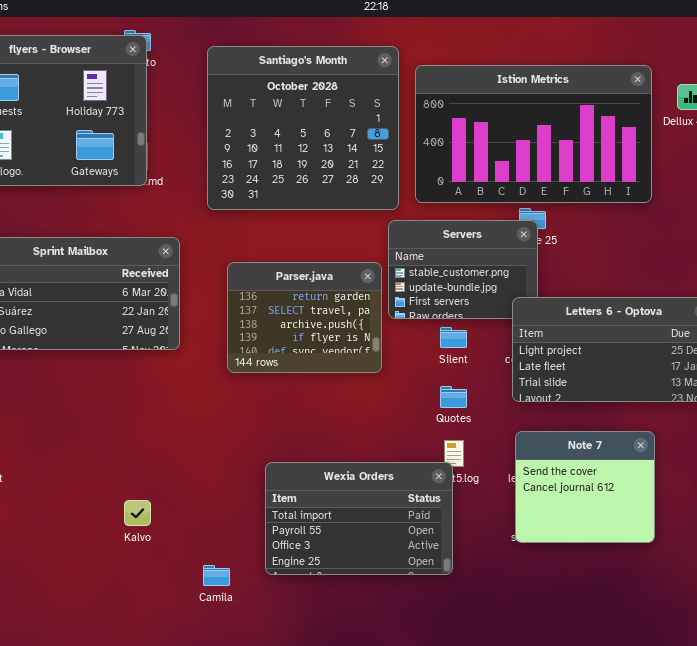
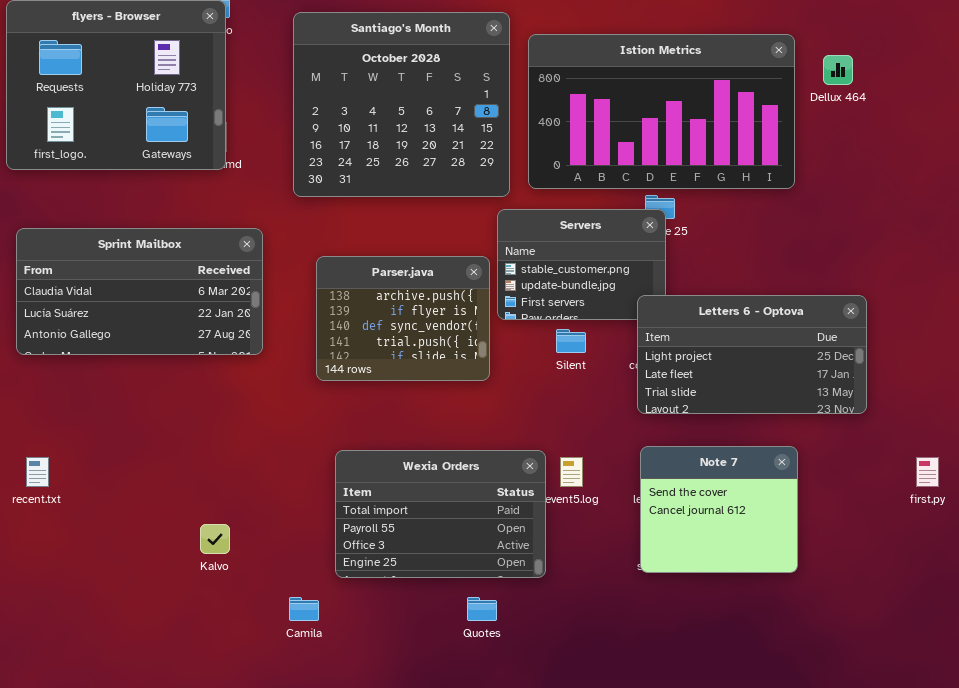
Parser.java: [227,262,382,373] -> [316,256,490,381], scrolled down 2 rows
Quotes: [440,386,467,408] -> [467,597,497,621], moved
Wexia Orders: [265,462,453,575] -> [335,450,546,578], moved

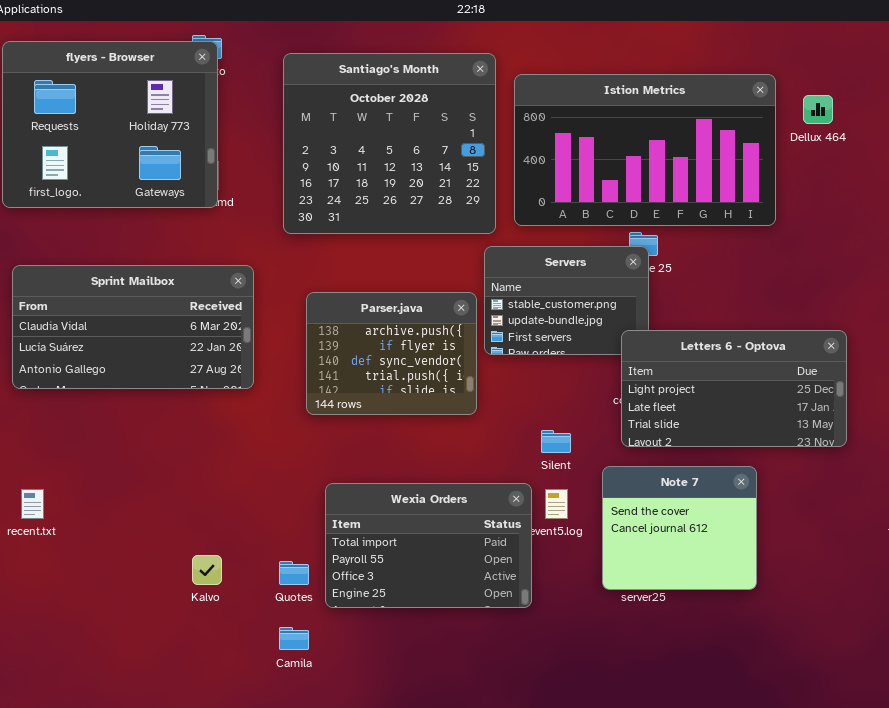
Silent: [556,329,586,353] -> [541,430,571,453], moved
Note 7: [640,446,798,573] -> [602,466,757,590], moved
Quotes: [467,597,497,621] -> [279,561,309,585], moved

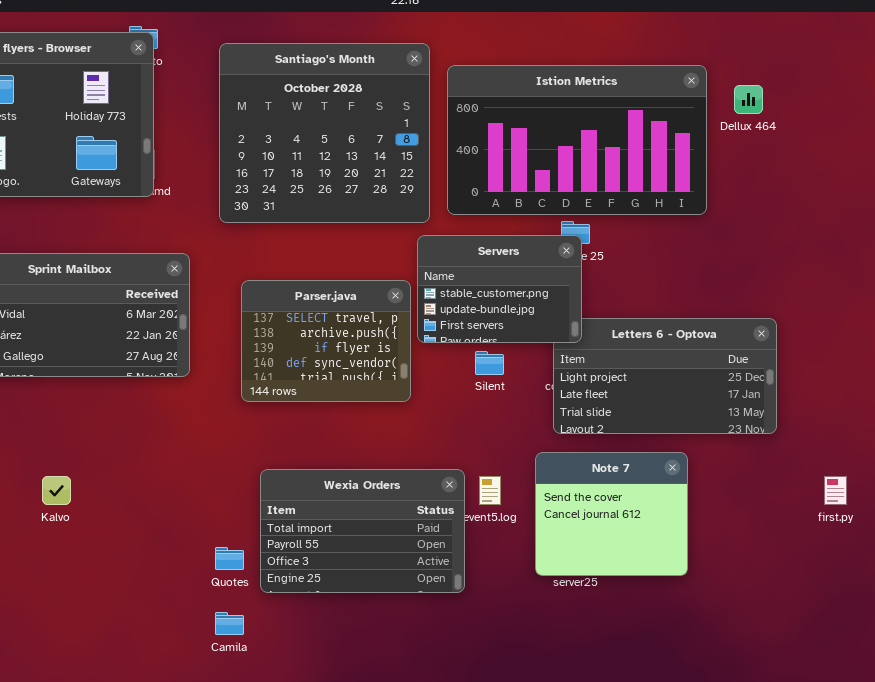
Servers: [484,246,649,355] -> [417,235,582,343], raised
Parser.java: [306,292,477,415] -> [241,280,411,402], scrolled up 1 row
Silent: [541,430,571,453] -> [475,351,504,375], moved
Kalvo: [192,555,222,585] -> [42,476,71,505], moved

